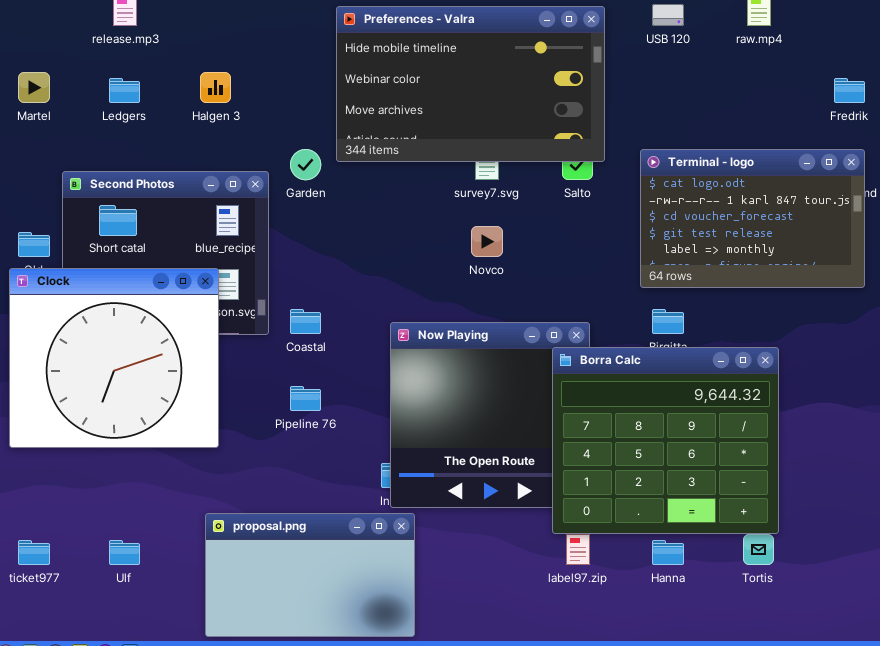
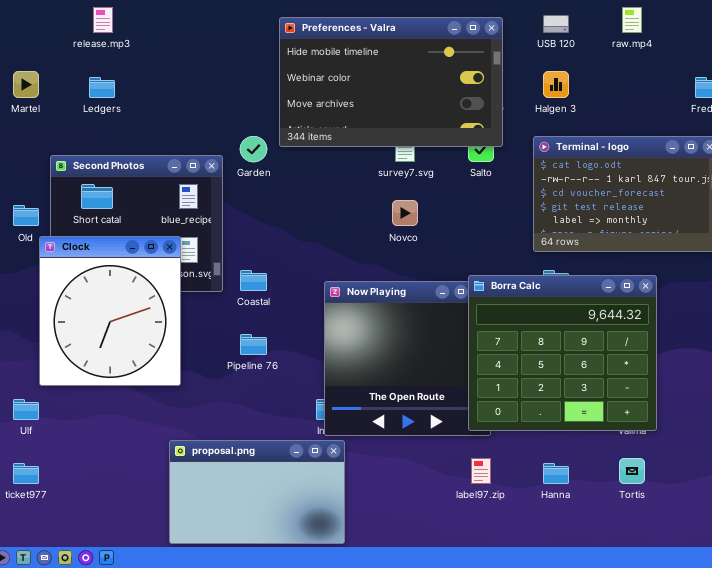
Halgen 3: [200,72,231,103] -> [543,71,569,98], moved
Clock: [9,268,219,448] -> [39,236,181,386], resized
Borra Calc: [552,347,779,534] -> [468,275,657,431], moved
Ulf: [109,540,140,565] -> [13,399,39,420], moved

